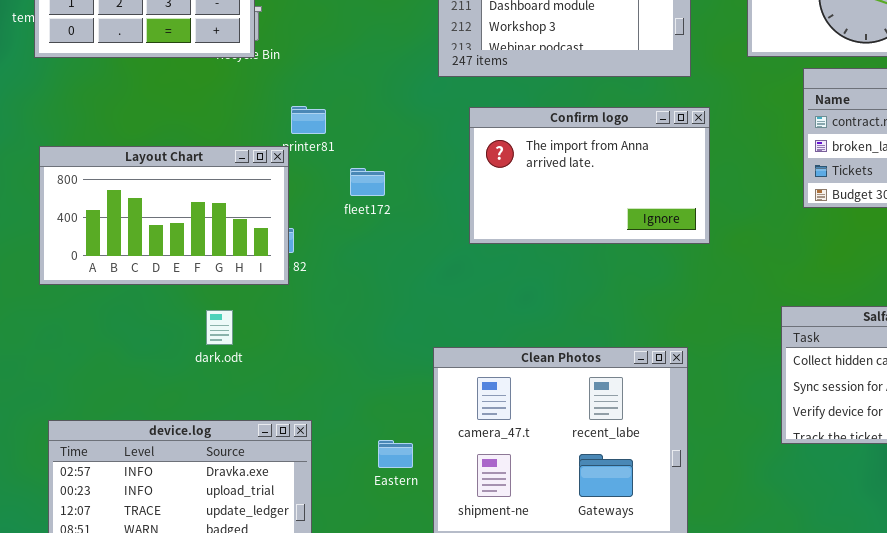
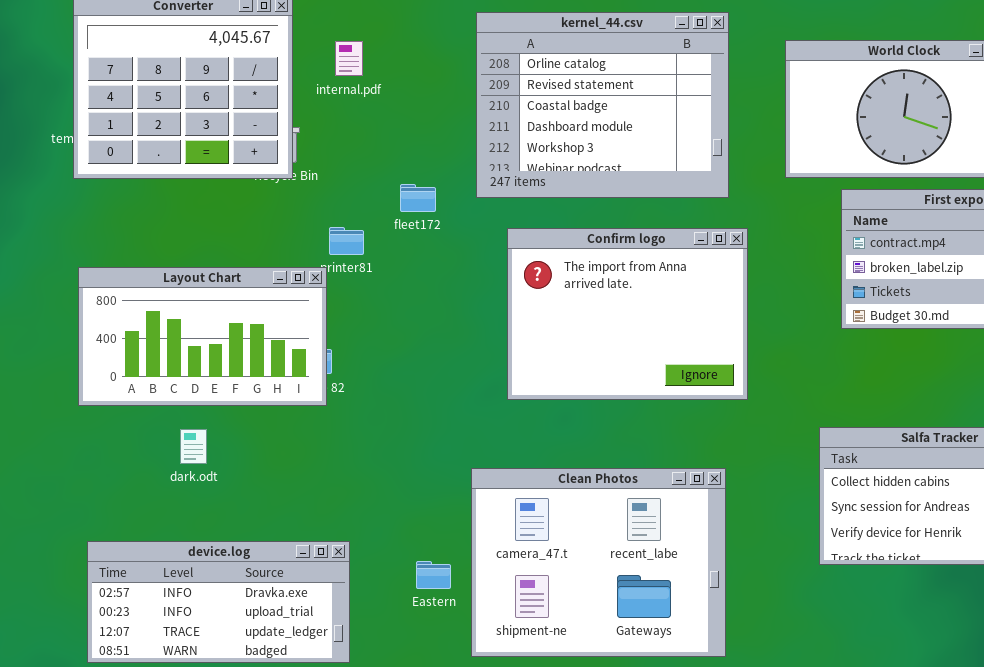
Confirm logo: [469,107,710,244] -> [507,228,748,400], resized
fleet172: [350,168,385,196] -> [400,184,436,212], moved
dark.odt: [206,310,233,345] -> [180,429,207,464], moved

